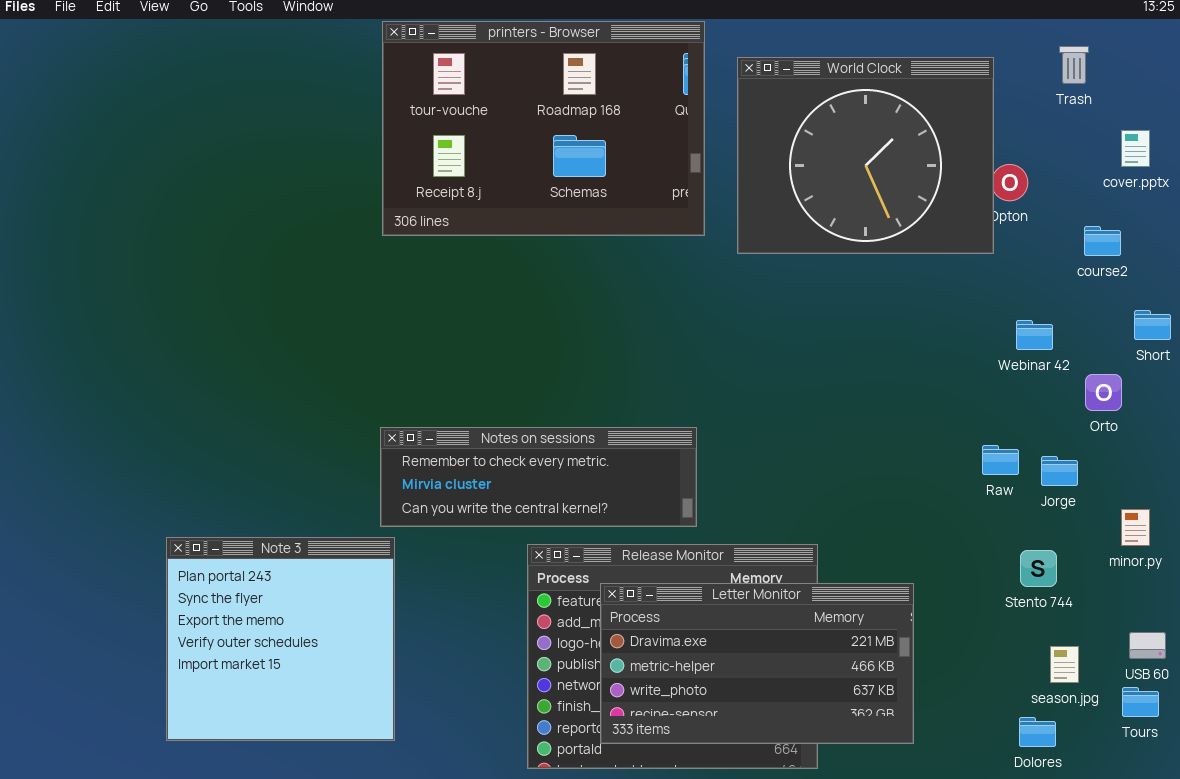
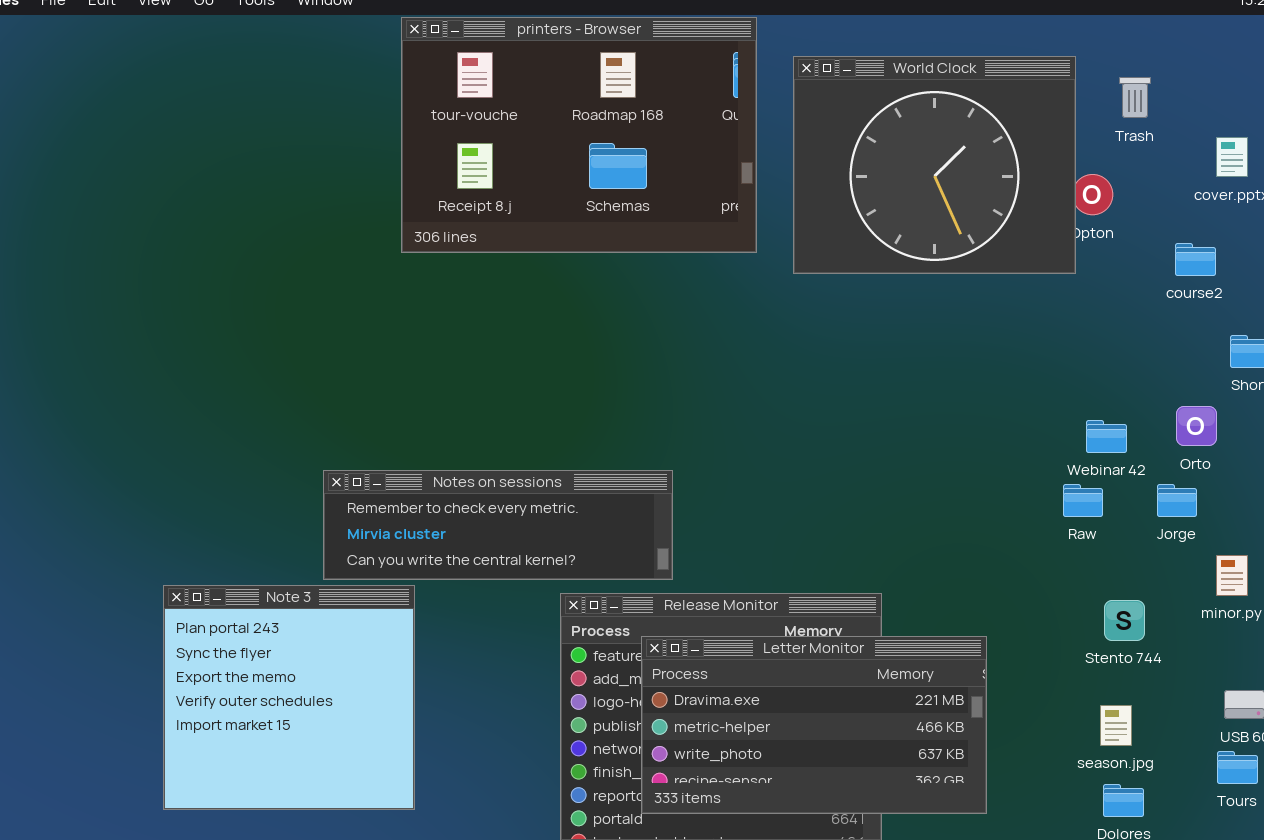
Trash: [1059,46,1089,84] -> [1119,77,1151,118], moved
Webinar 42: [1016,320,1053,350] -> [1086,420,1127,453], moved
Notes on sessions: [380,427,697,527] -> [323,470,673,580], moved
Jorge: [1041,456,1078,486] -> [1157,484,1197,517], moved
season.jpg: [1050,646,1079,683] -> [1100,705,1132,746], moved

